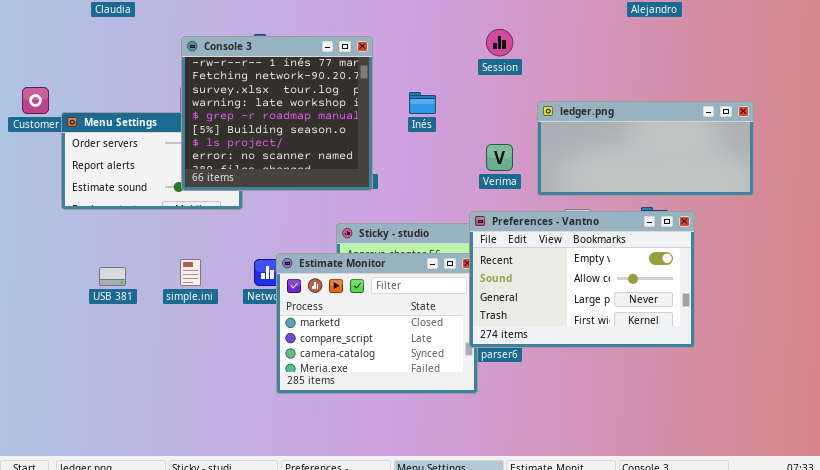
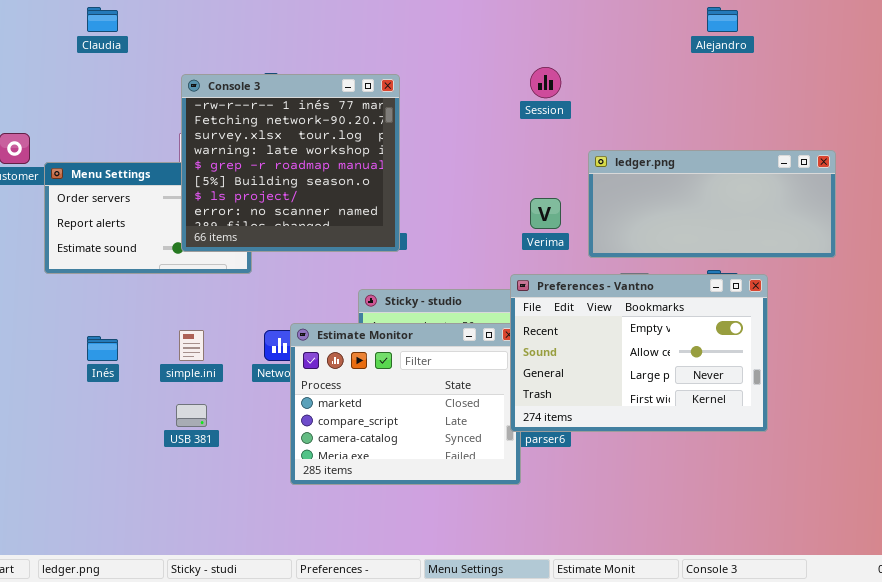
Inés: [409,92,436,114] -> [87,336,118,361], moved
USB 381: [99,267,126,286] -> [176,404,207,427], moved

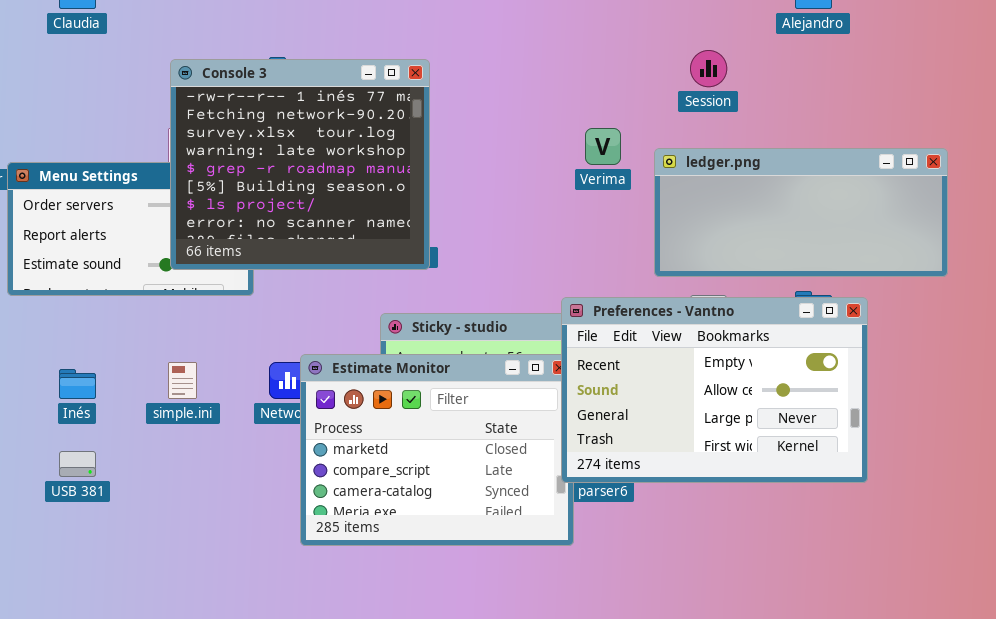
Session: [530,67,561,98] -> [690,50,727,87], moved
Verima: [530,198,561,229] -> [585,128,621,165], moved
USB 381: [176,404,207,427] -> [59,451,96,477], moved

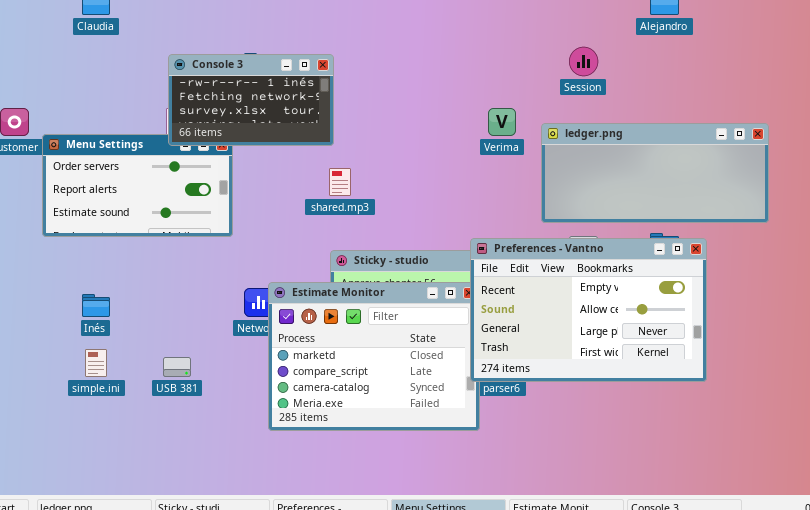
Console 3: [170,59,430,270] -> [168,54,334,146], resized
simple.ini: [168,362,197,399] -> [85,349,107,377], moved
USB 381: [59,451,96,477] -> [163,357,191,377], moved

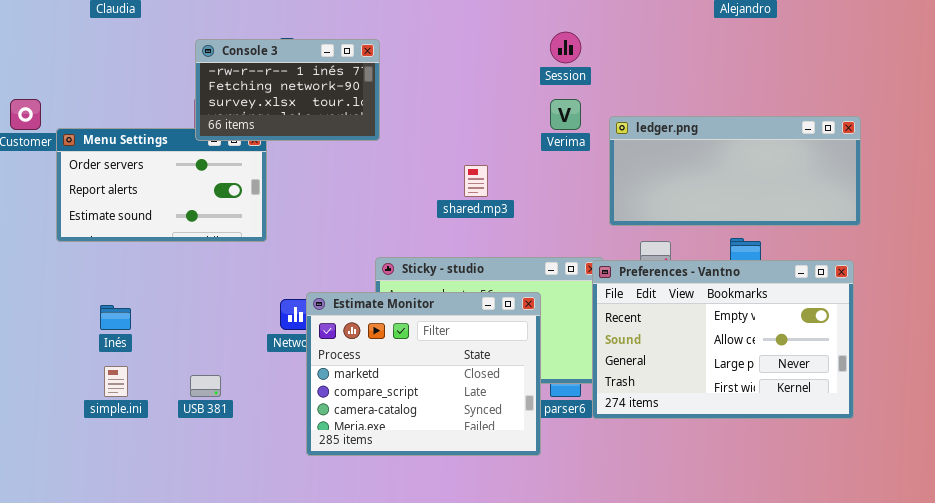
Session: [569,47,598,76] -> [550,32,581,63], moved
shared.mp3: [329,168,351,196] -> [464,165,488,197], moved
Preferences - Vantno: [470,238,707,382] -> [592,260,854,419], moved

